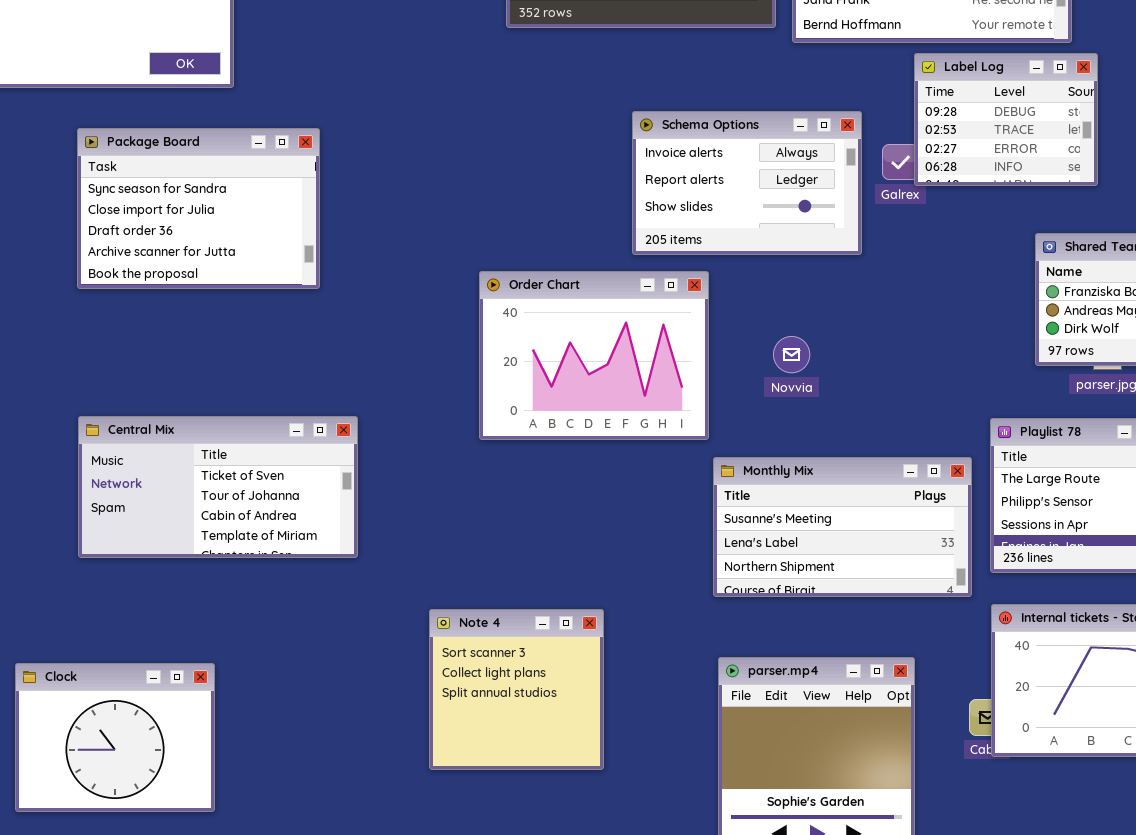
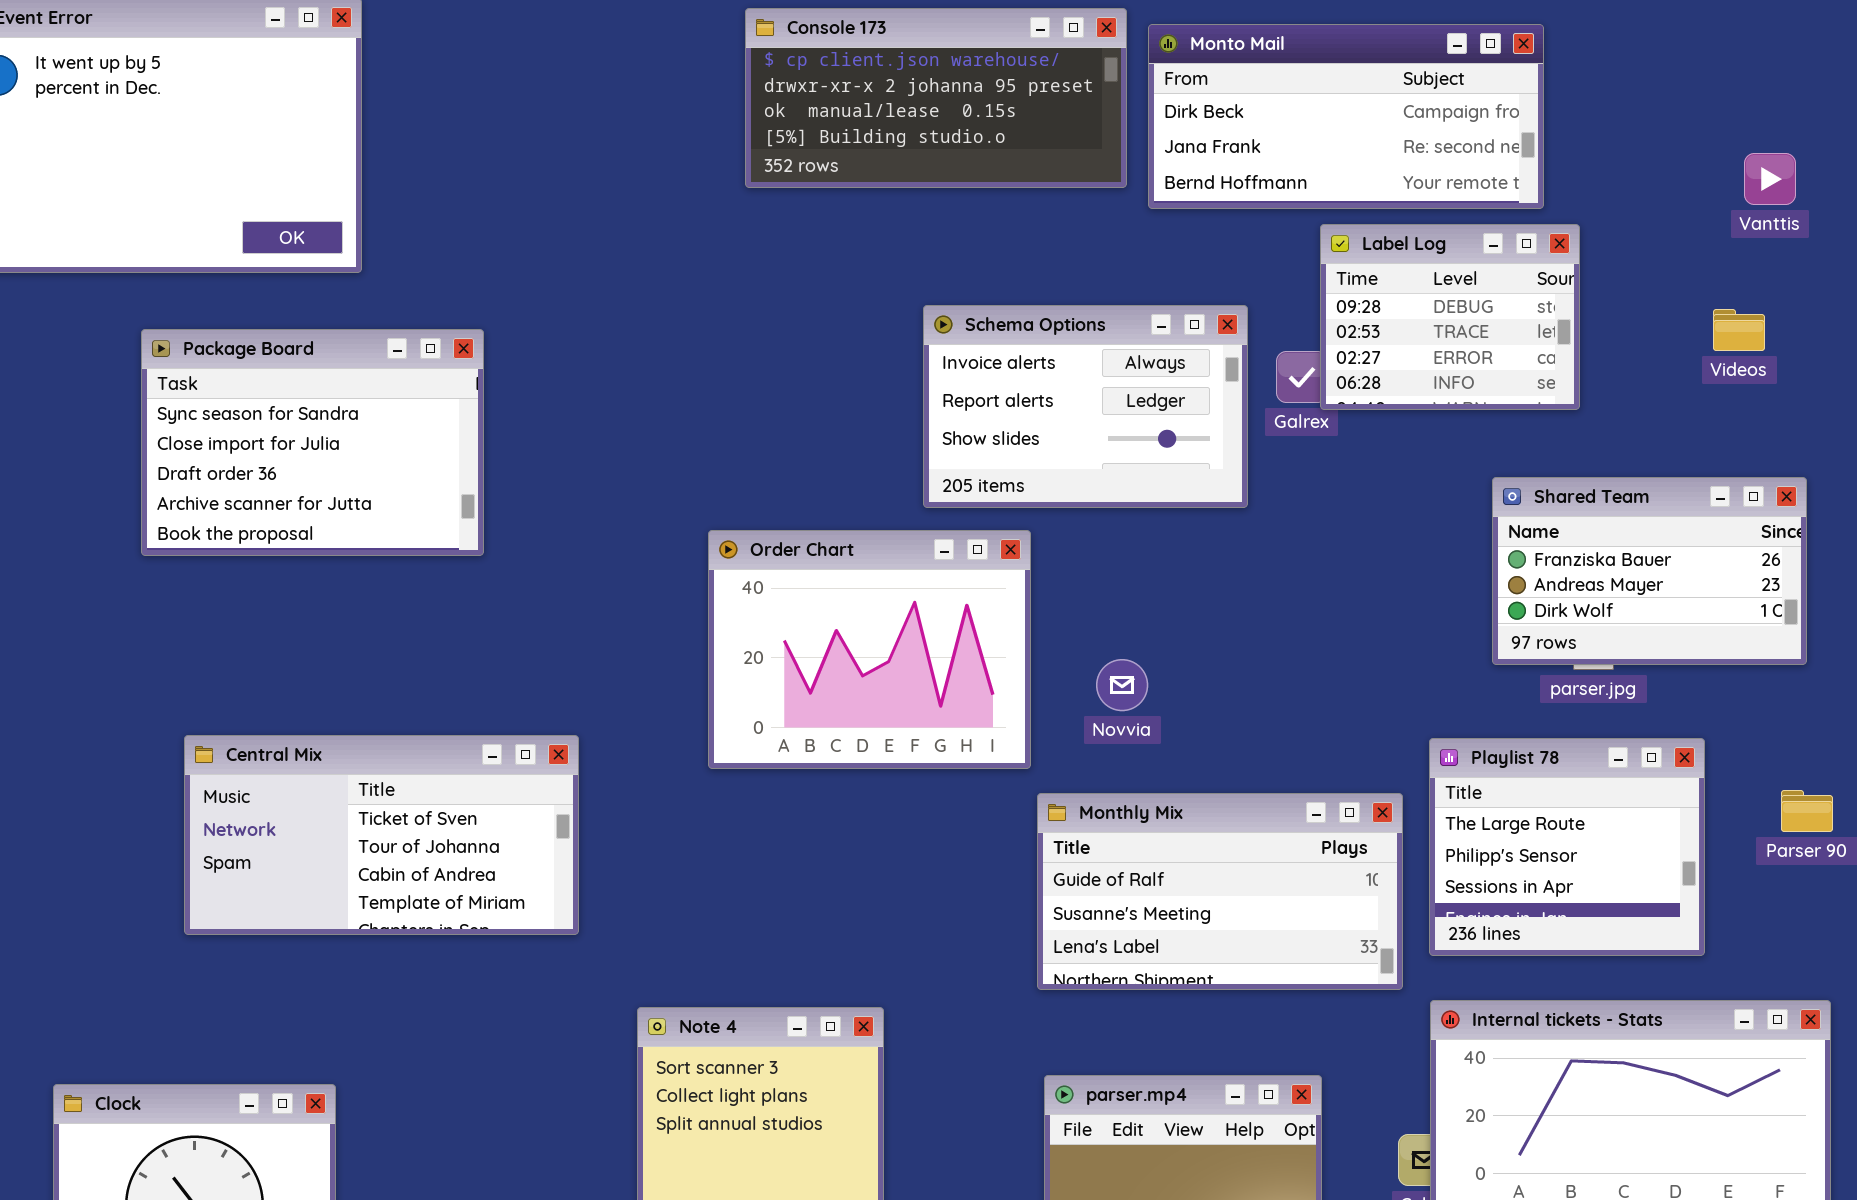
Novvia: [773,336,810,373] -> [1096,659,1148,711], moved
Central Mix: [78,416,358,558] -> [184,735,579,935], moved
Monthly Mix: [713,457,972,597] -> [1037,793,1403,990], scrolled up 1 row

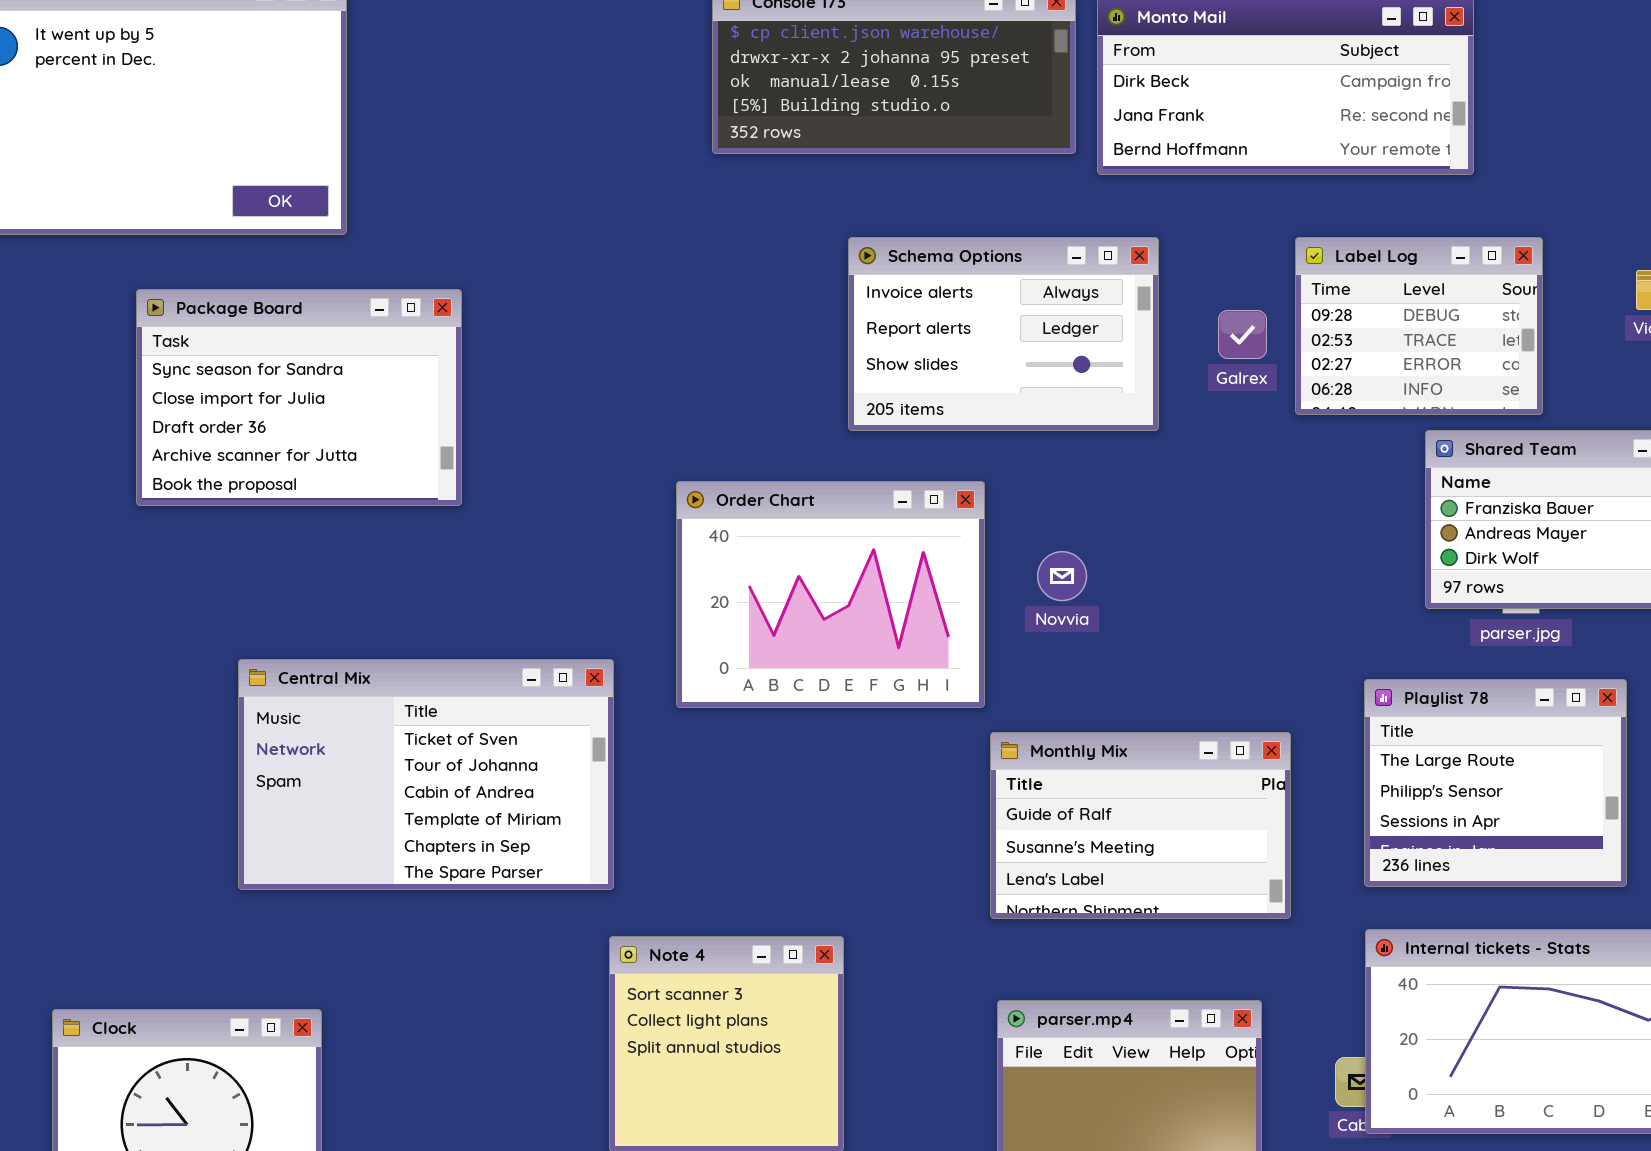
Label Log: [1320,224,1580,410] -> [1295,237,1543,415], moved
Schema Options: [923,305,1248,508] -> [848,237,1159,431], moved
Novvia: [1096,659,1148,711] -> [1037,551,1087,601], moved
Central Mix: [184,735,579,935] -> [238,659,614,890], moved, resized
Monthly Mix: [1037,793,1403,990] -> [990,732,1291,919], resized

